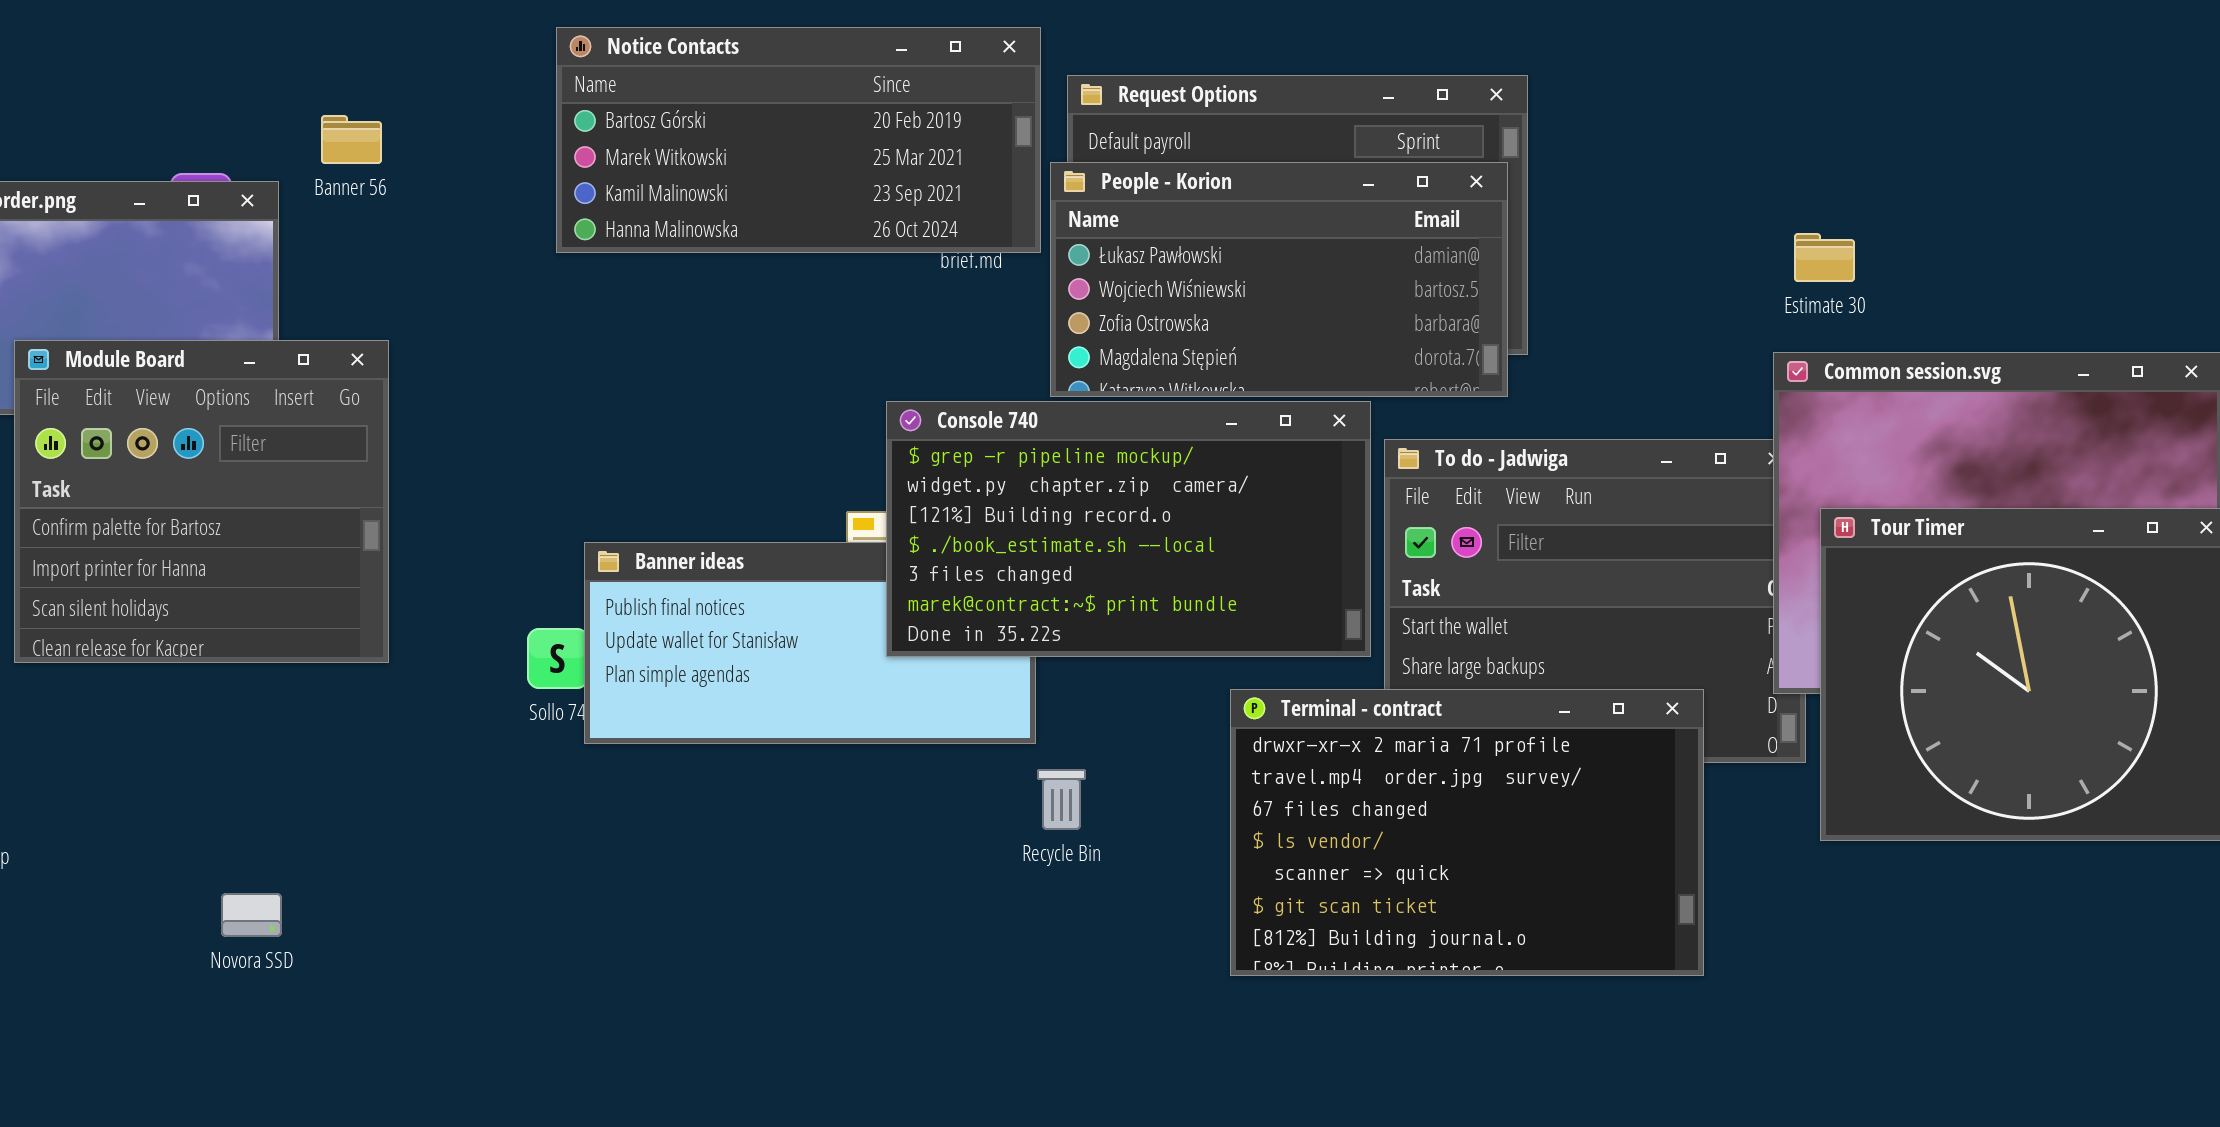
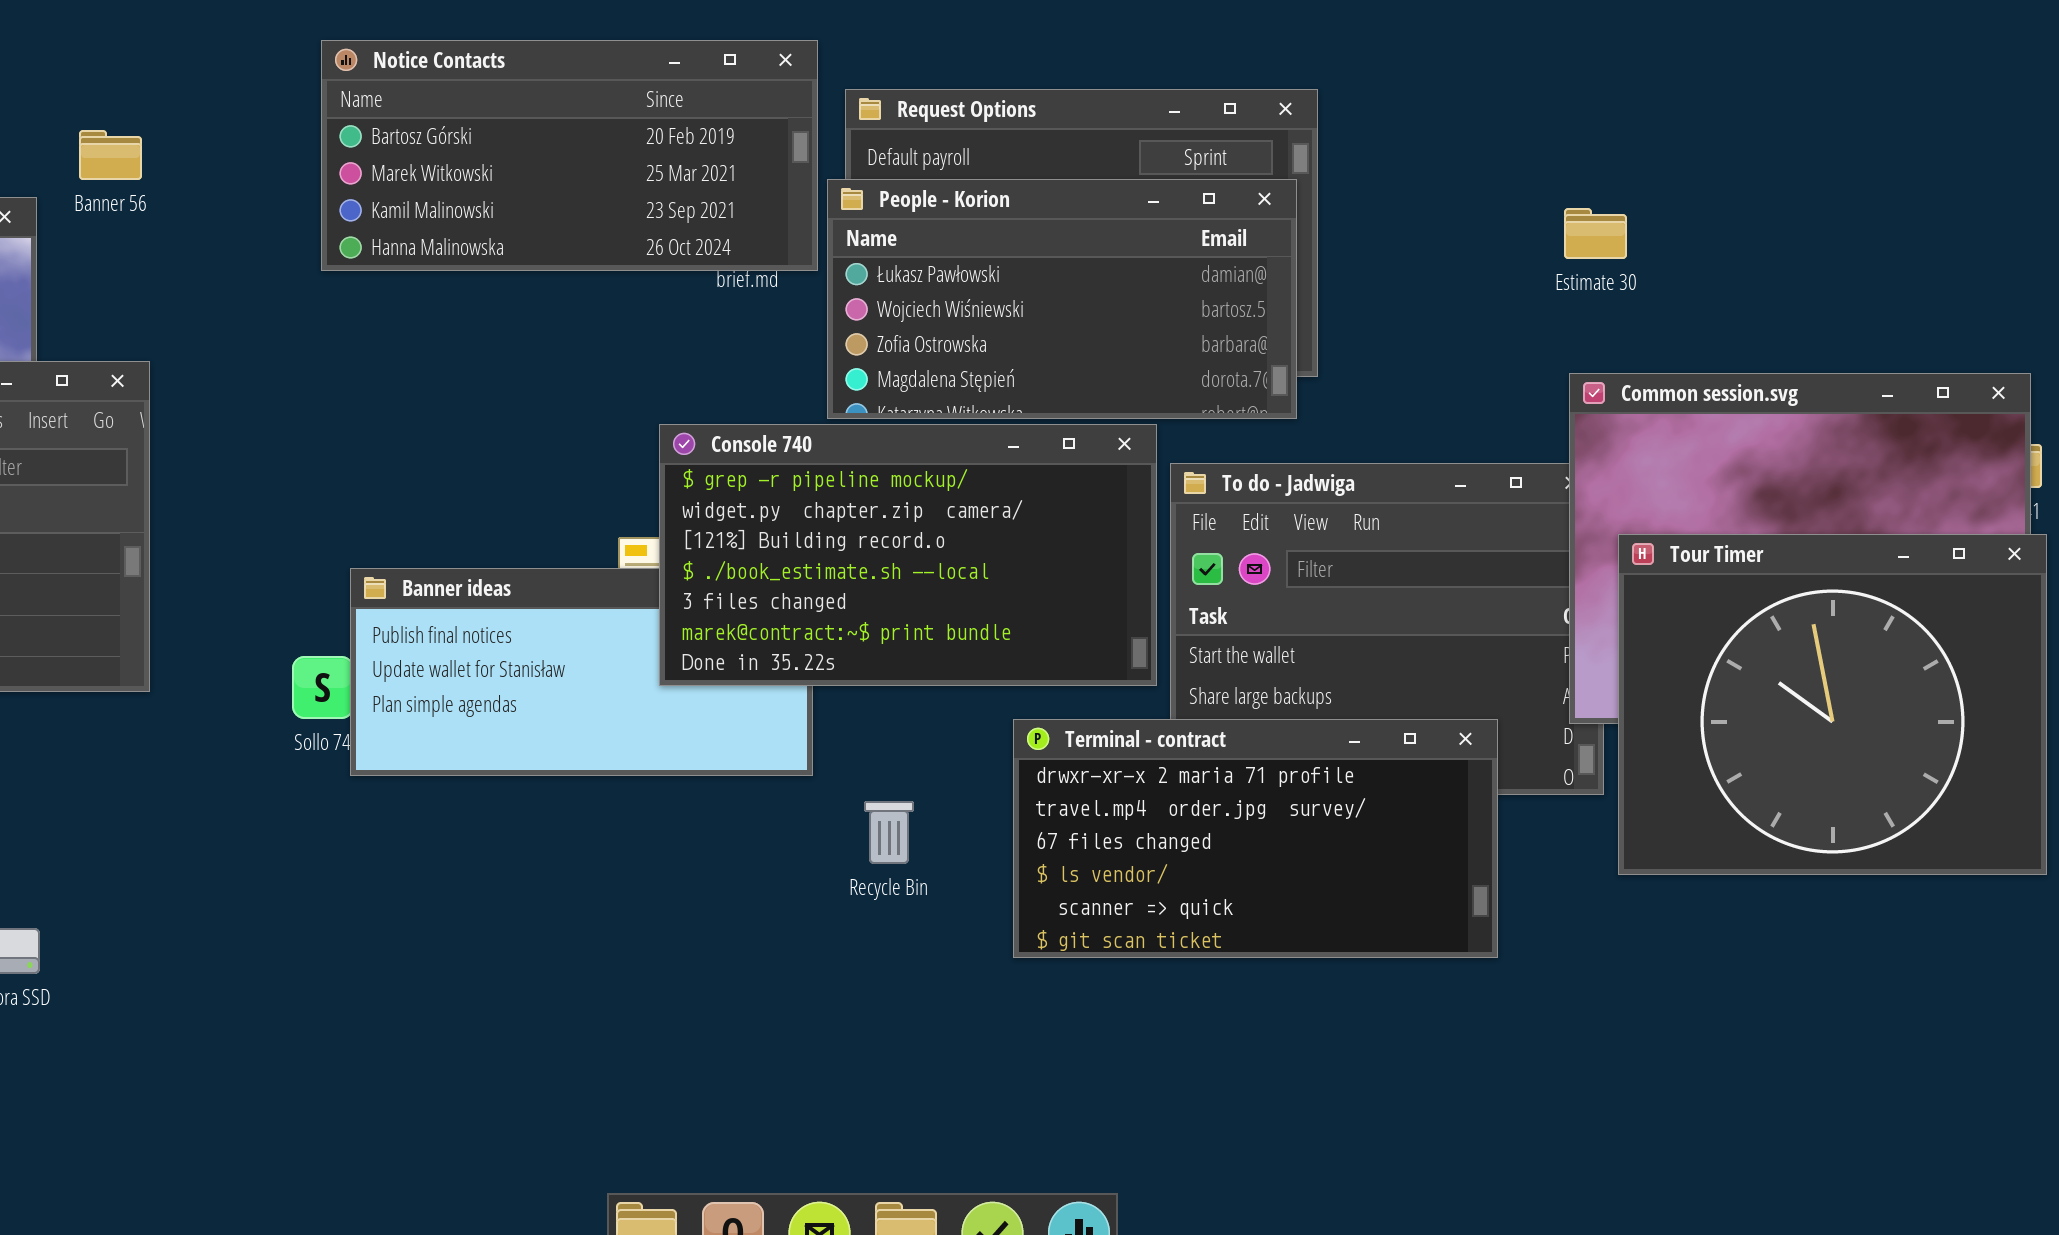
Estimate 30: [1794,233,1855,282] -> [1564,208,1627,259], moved
Terminal - contract: [1230,689,1704,976] -> [1013,719,1498,958], resized
Recycle Bin: [1037,769,1086,830] -> [864,801,914,864], moved

